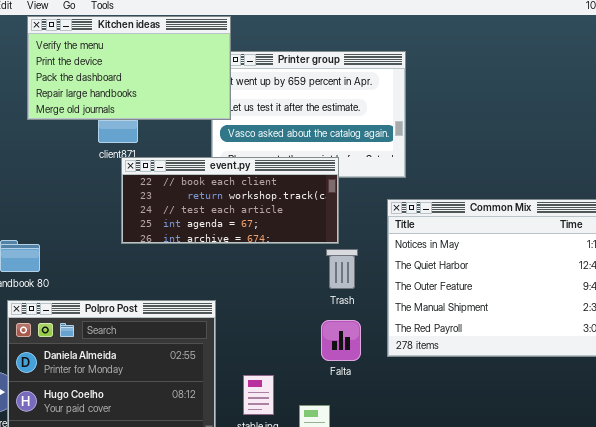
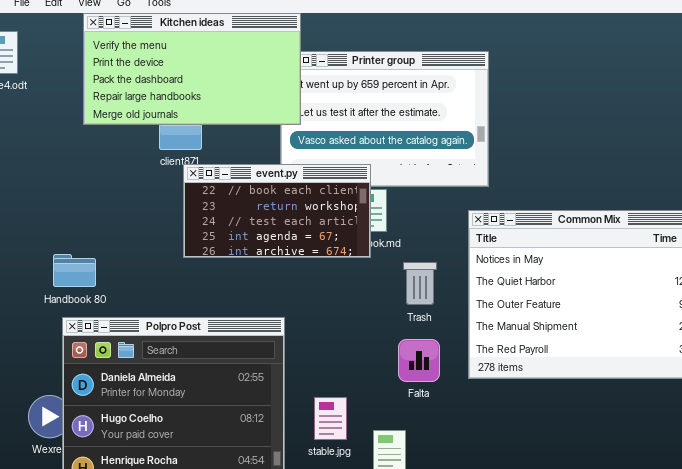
event.py: [121,157,339,244] -> [183,164,371,258], resized

